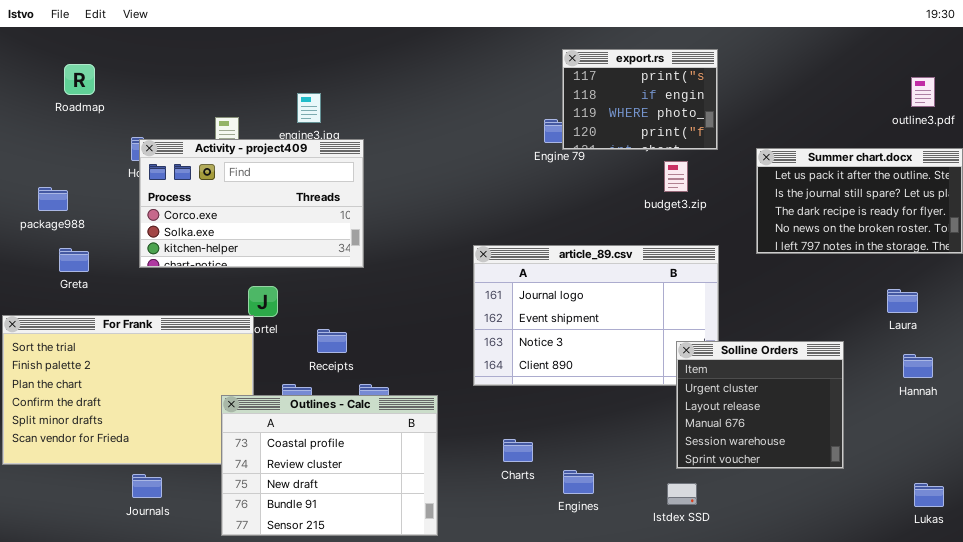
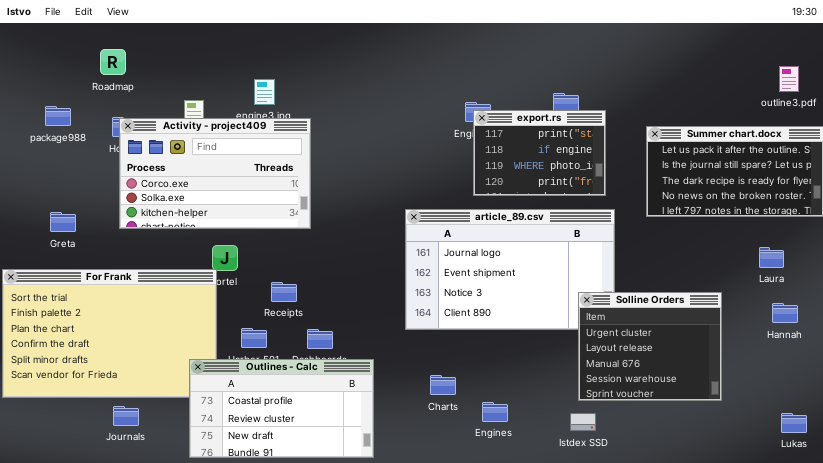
export.rs: [562,49,718,150] -> [473,110,606,196], moved
Roadmap: [64,64,95,95] -> [100,49,126,75], moved
package988: [38,187,68,211] -> [45,106,71,126], moved
Outlines - Calc: [221,395,438,536] -> [189,359,374,458], resized

